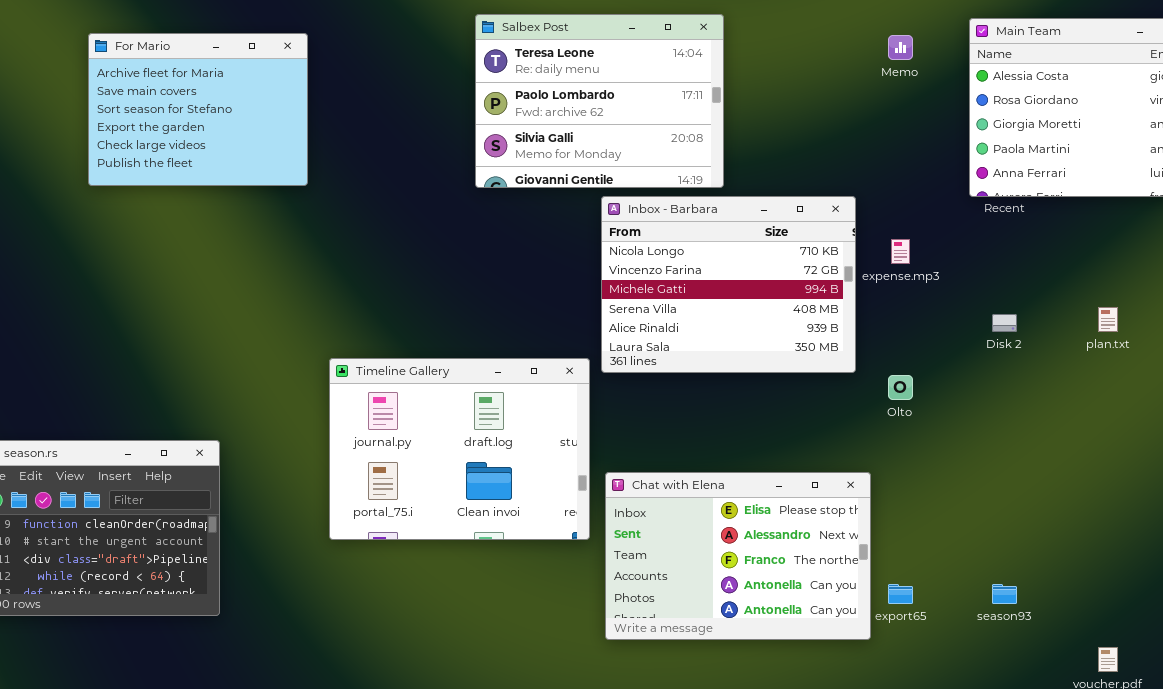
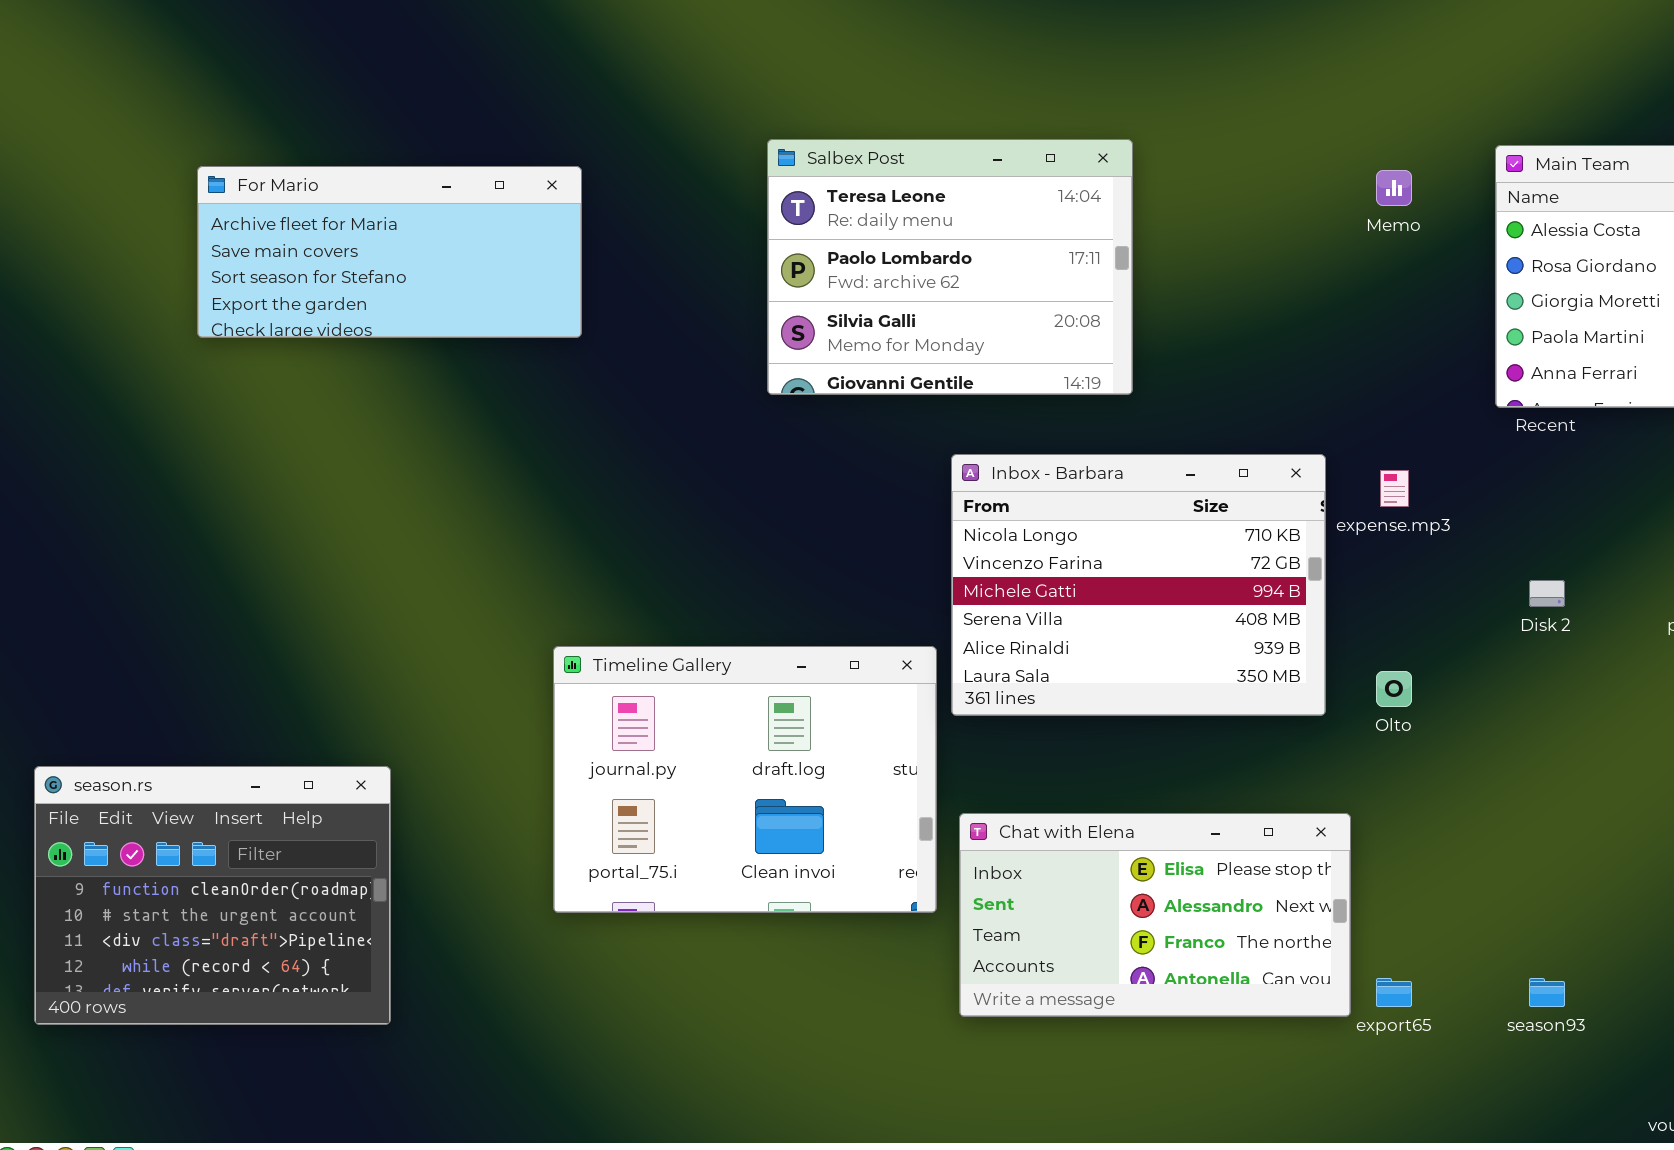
For Mario: [88,33,308,186] -> [197,166,582,338], resized
Inbox - Barbara: [601,196,856,373] -> [951,454,1326,716], moved
Chat with Elena: [605,472,871,640] -> [959,813,1351,1017], resized

